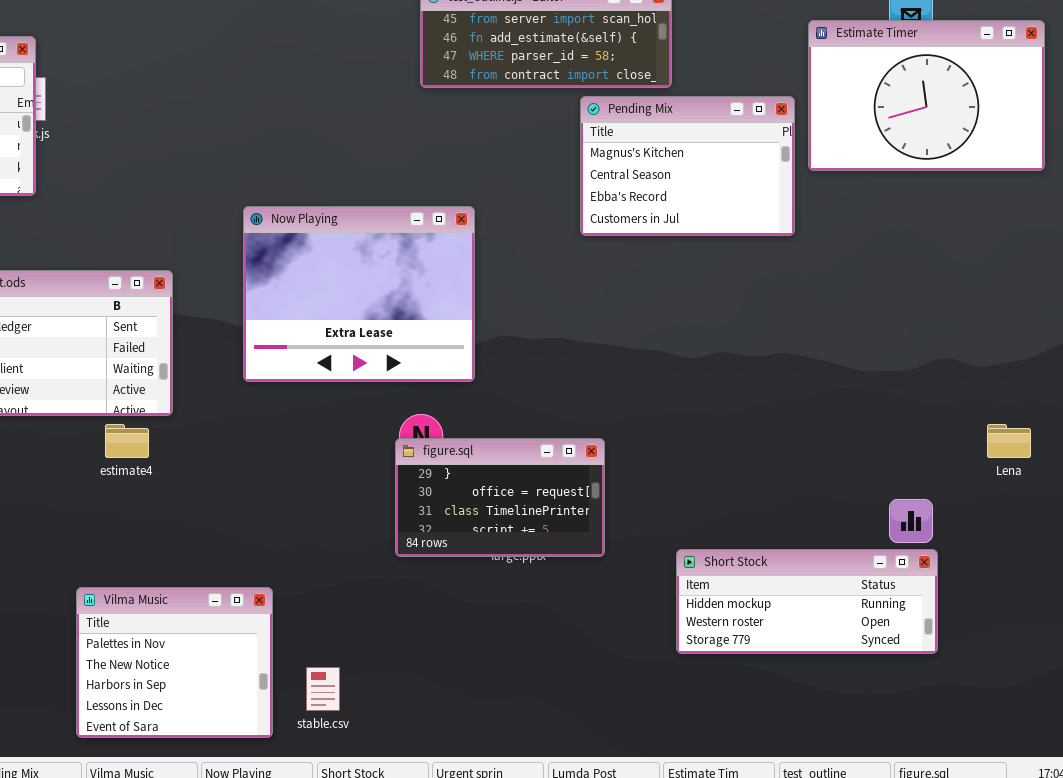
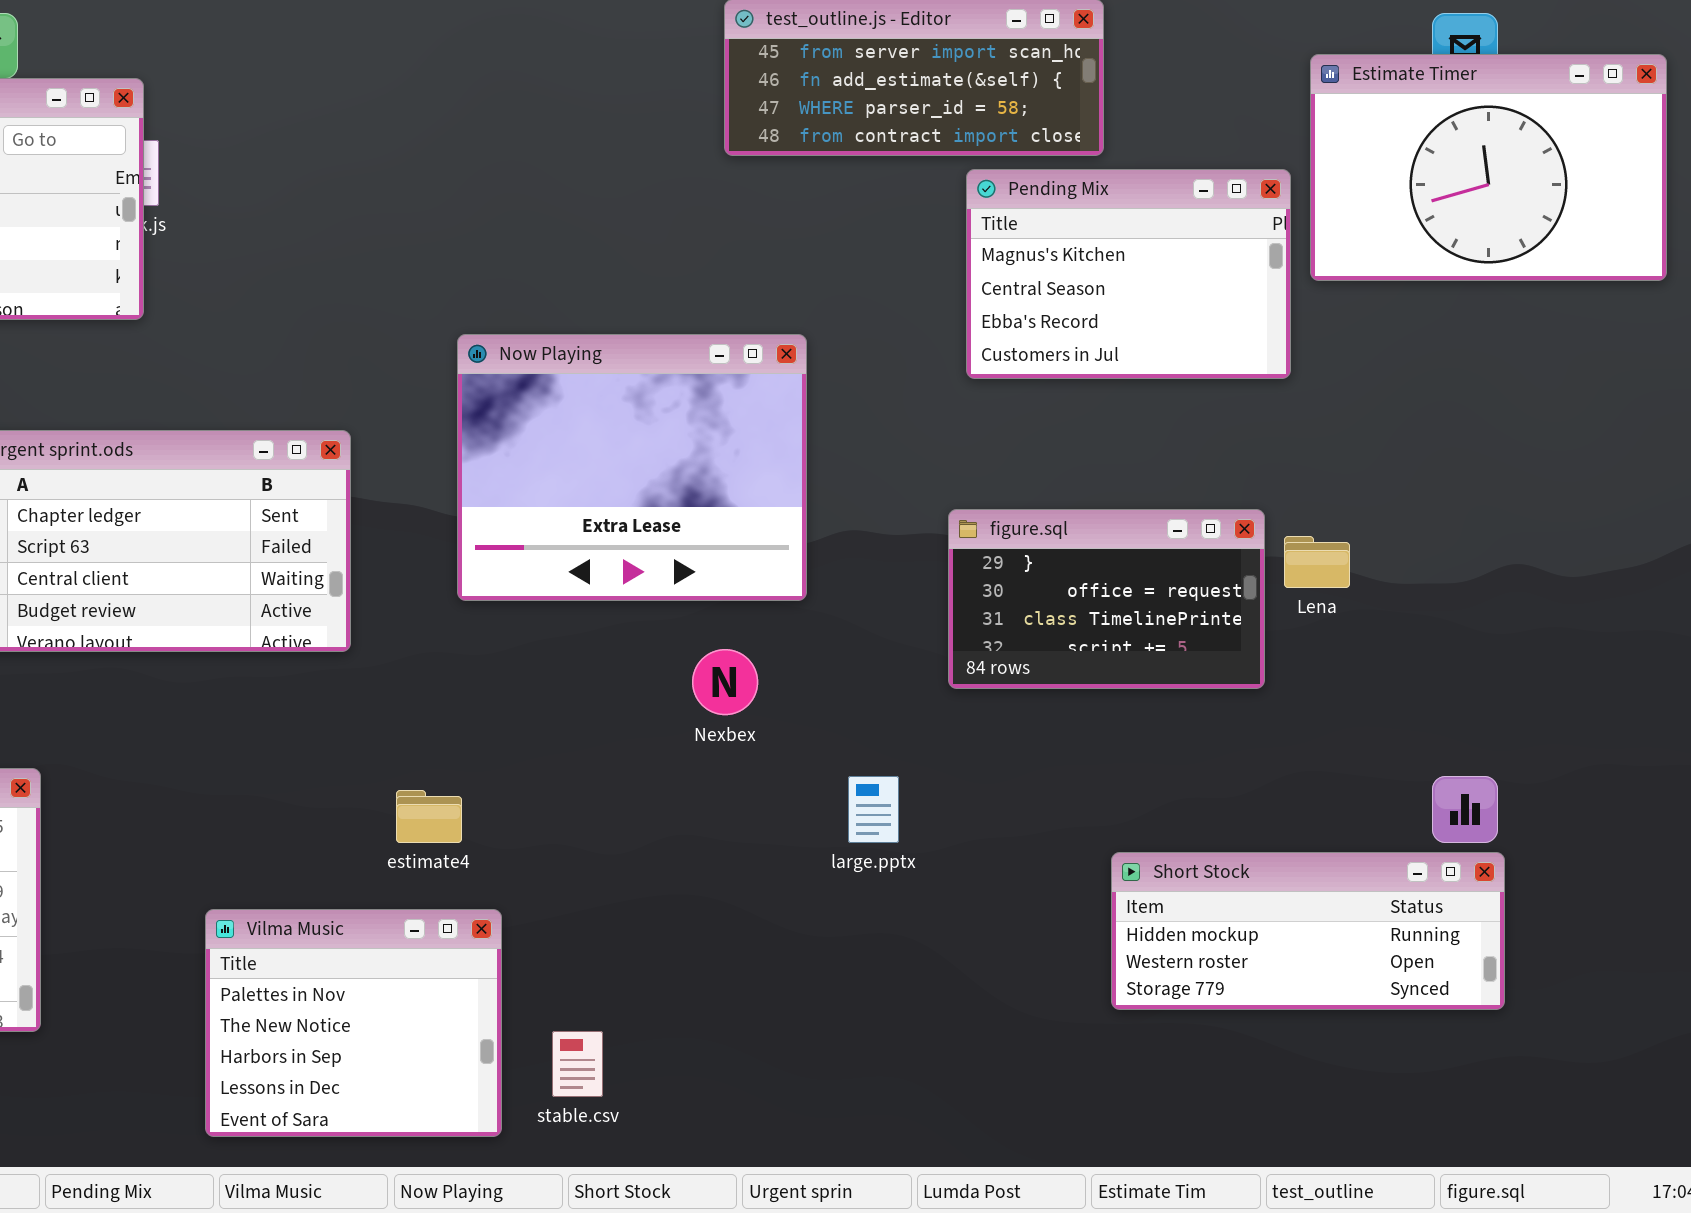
estimate4: [105,424,149,458] -> [396,790,462,843], moved
Lena: [987,424,1031,458] -> [1284,536,1350,588], moved
figure.sql: [395,438,605,557] -> [948,509,1265,689], moved

